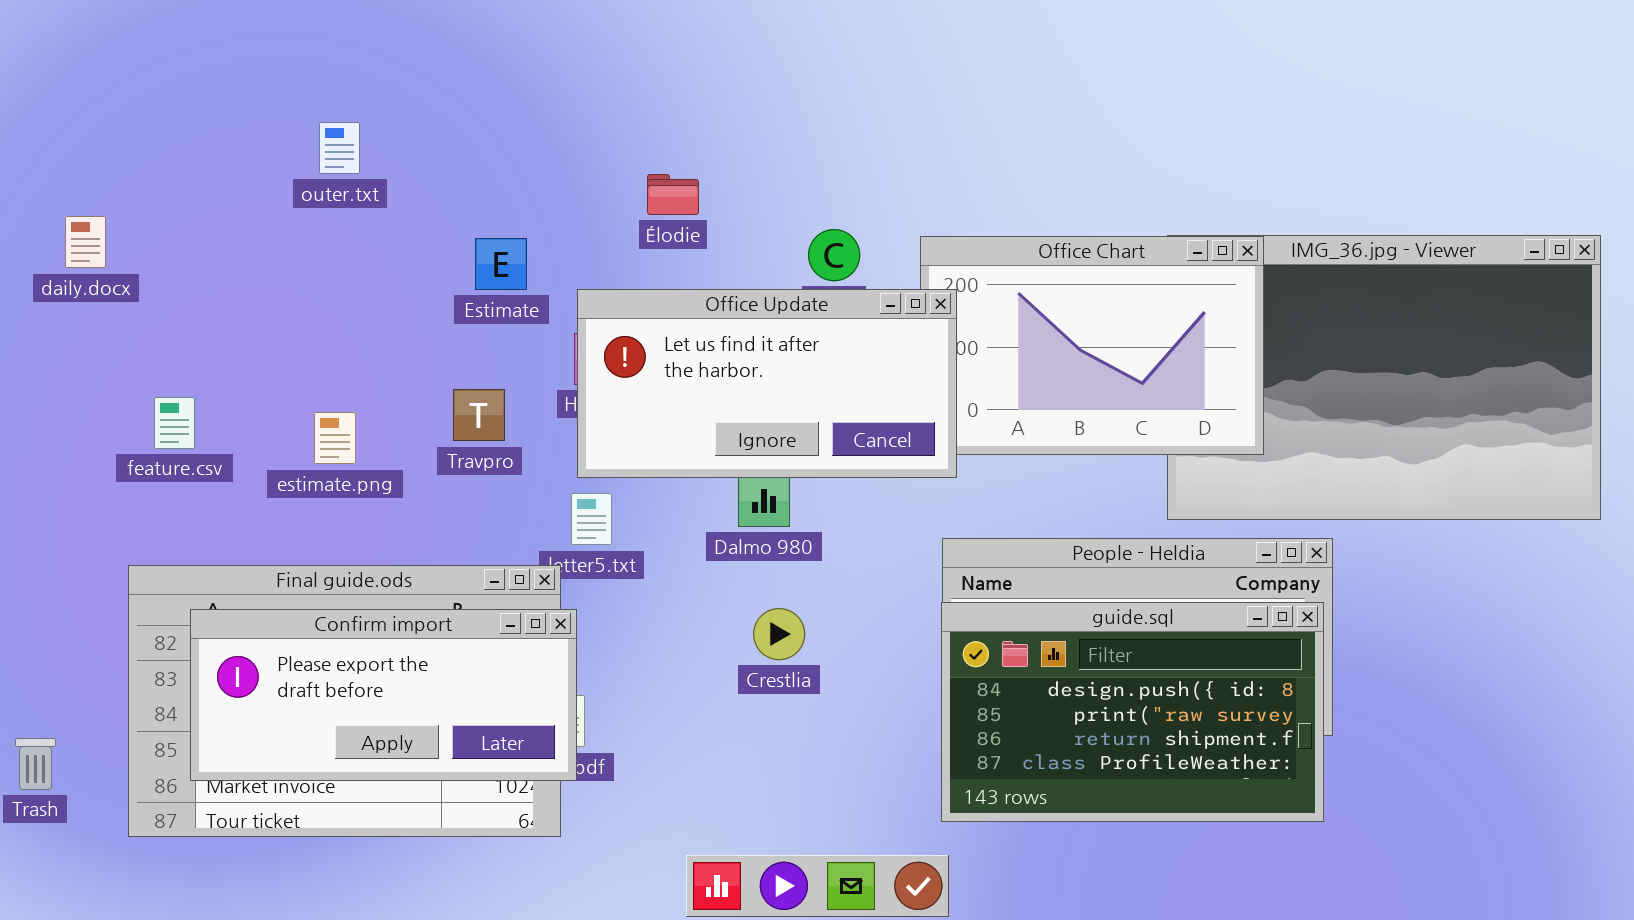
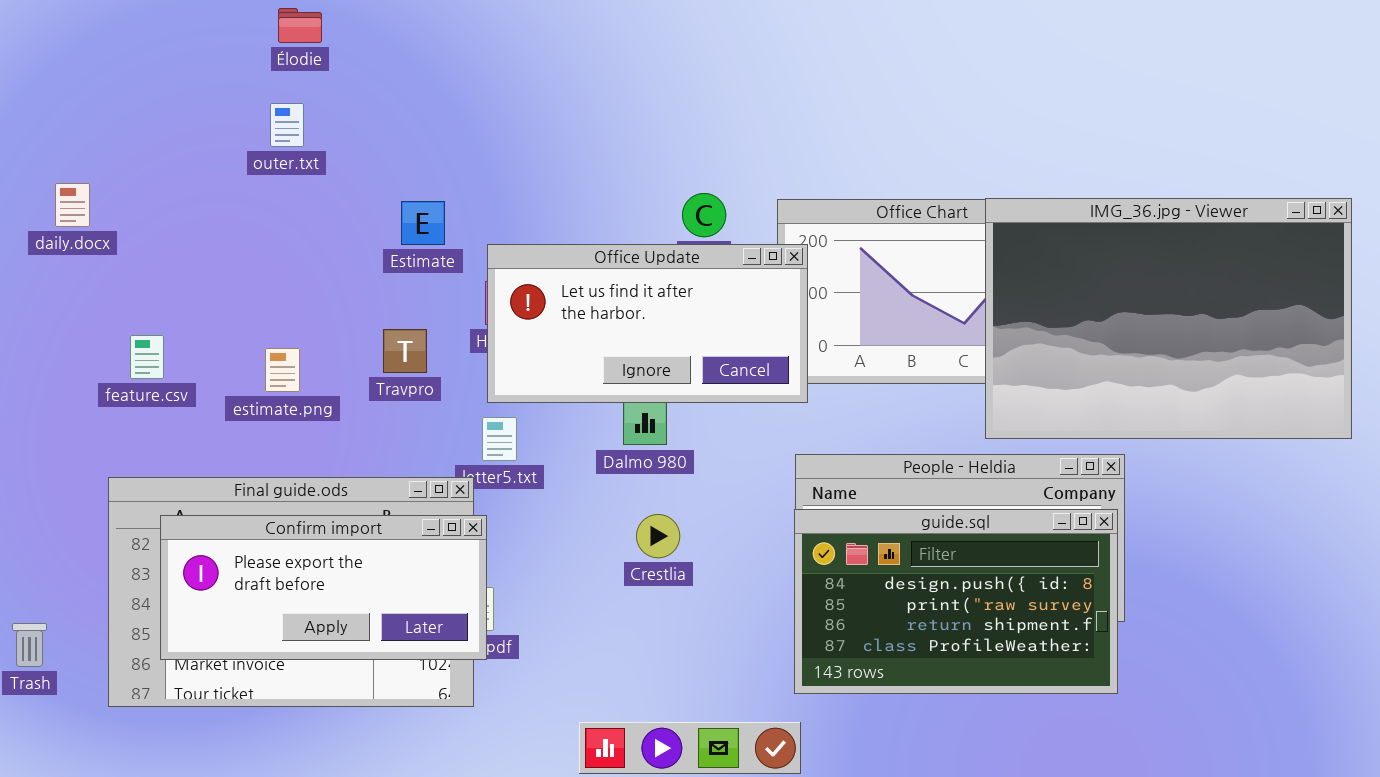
Élodie: [647,174,699,215] -> [278,8,322,43], moved
IMG_36.jpg - Viewer: [1167,235,1601,520] -> [985,198,1352,439], raised

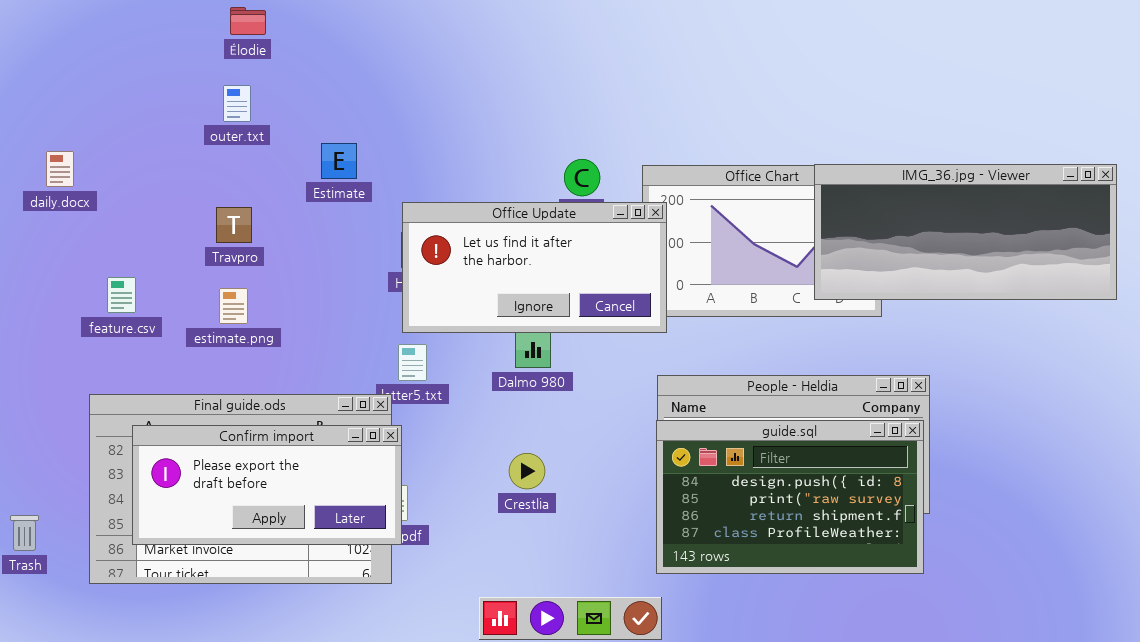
IMG_36.jpg - Viewer: [985,198,1352,439] -> [814,164,1117,300], resized
Estimate: [401,201,445,245] -> [321,143,357,179], moved
Travpro: [383,329,427,373] -> [216,207,252,243], moved
Crestlia: [636,514,680,558] -> [509,453,545,489], moved

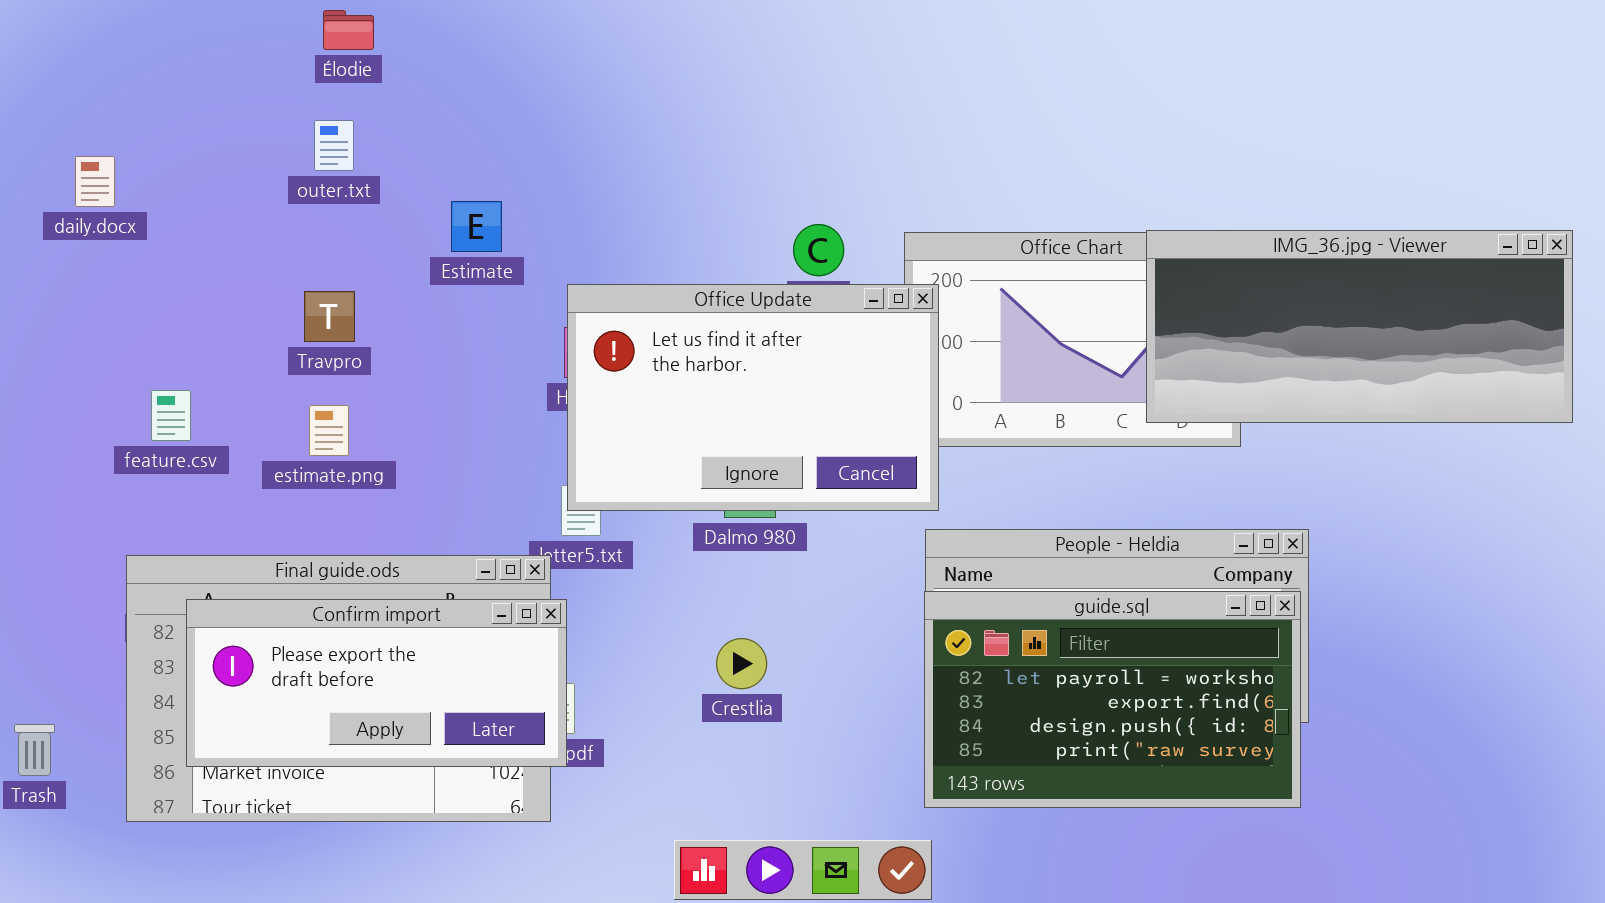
daily.docx: [46,151,74,187] -> [75,156,115,207], moved
Office Update: [402,202,667,333] -> [567,284,939,511], resized
guide.sql: [656,420,924,574] -> [924,591,1301,808], scrolled up 2 rows

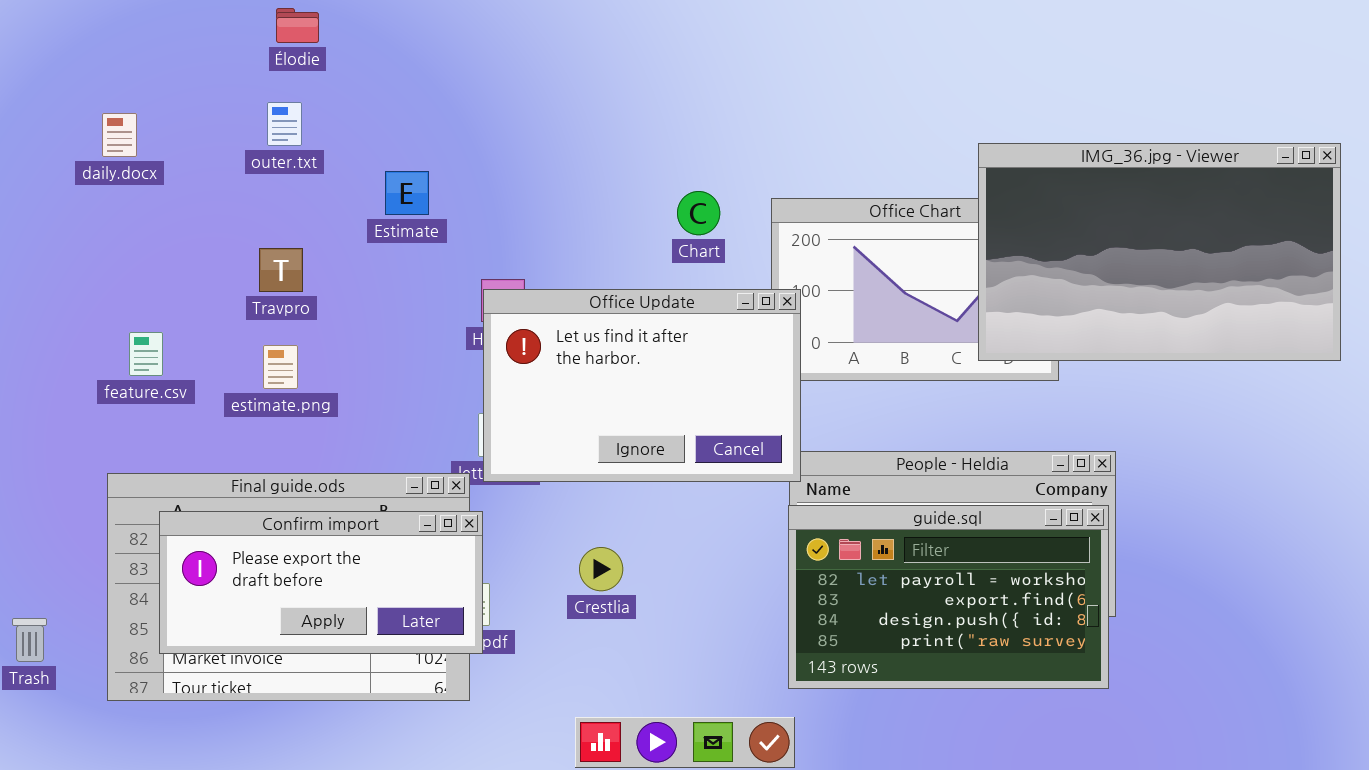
daily.docx: [75,156,115,207] -> [102,113,137,157], moved
IMG_36.jpg - Viewer: [1146,230,1573,423] -> [978,143,1341,361], resized
Office Update: [567,284,939,511] -> [483,289,801,482], moved
Crestlia: [716,638,767,689] -> [579,547,623,591], moved

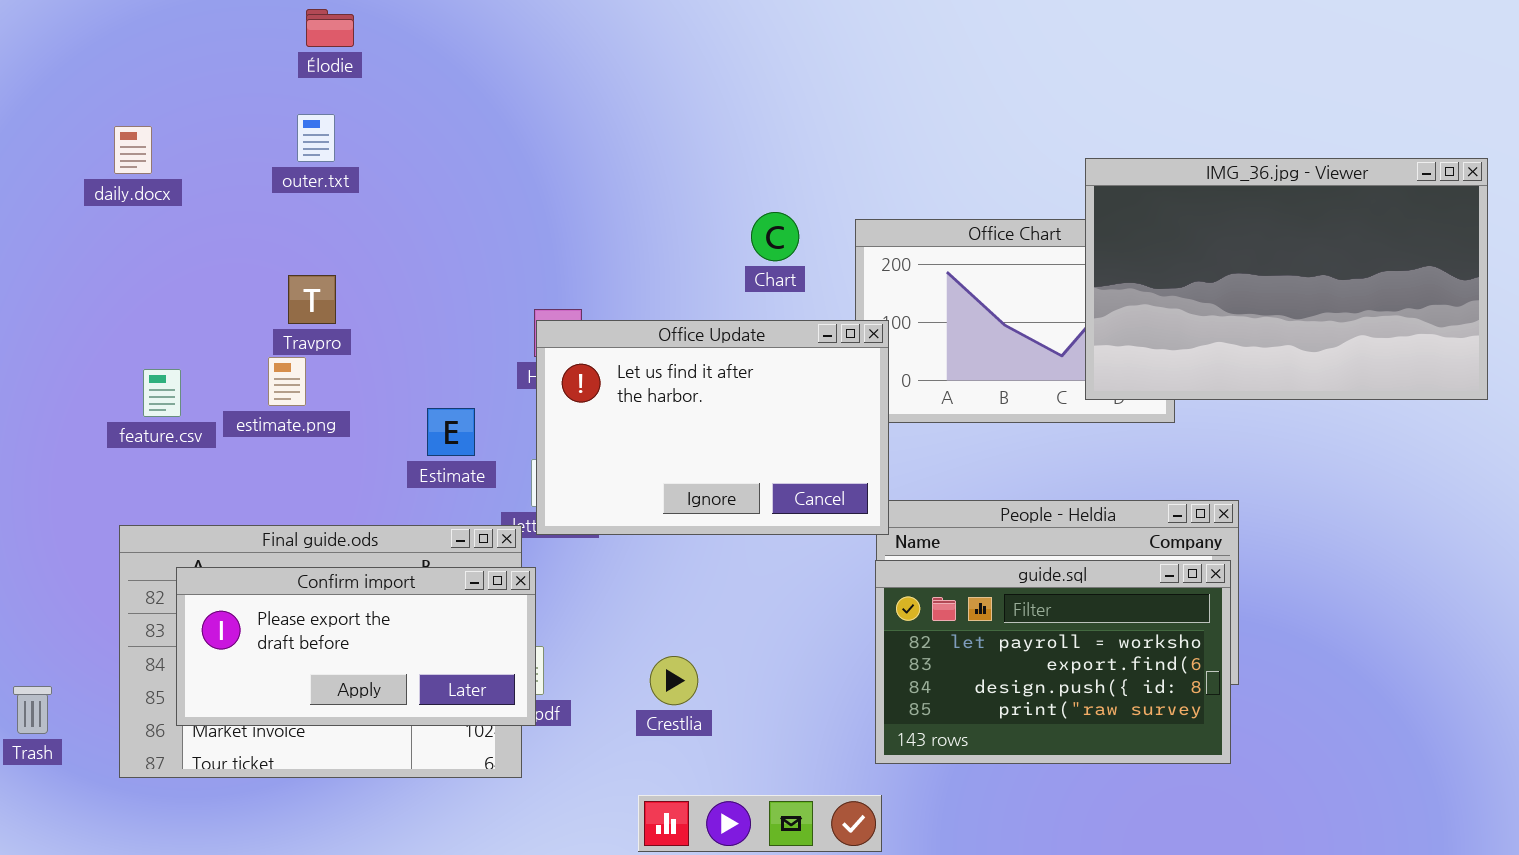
Estimate: [385,171,429,215] -> [427,408,475,456], moved
estimate.png: [263,345,298,389] -> [268,357,306,406], moved
Crestlia: [579,547,623,591] -> [650,656,698,705], moved

